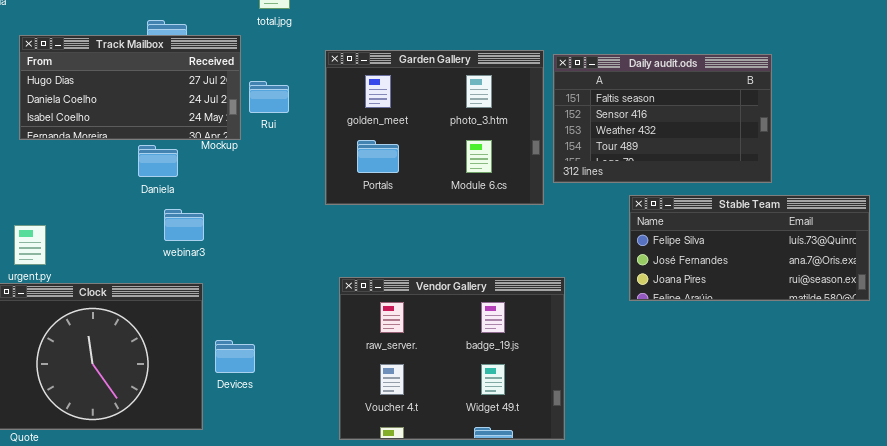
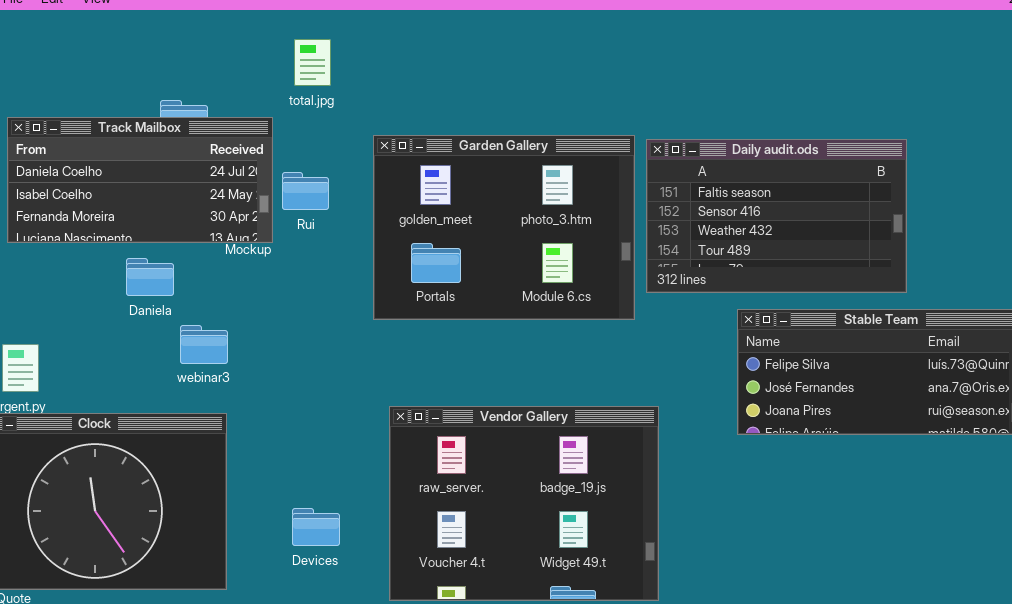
Track Mailbox: [19,35,241,140] -> [7,117,273,243], scrolled down 1 row
Daniela: [138,145,178,177] -> [126,258,174,296], moved
Devices: [215,340,255,373] -> [292,508,340,546], moved

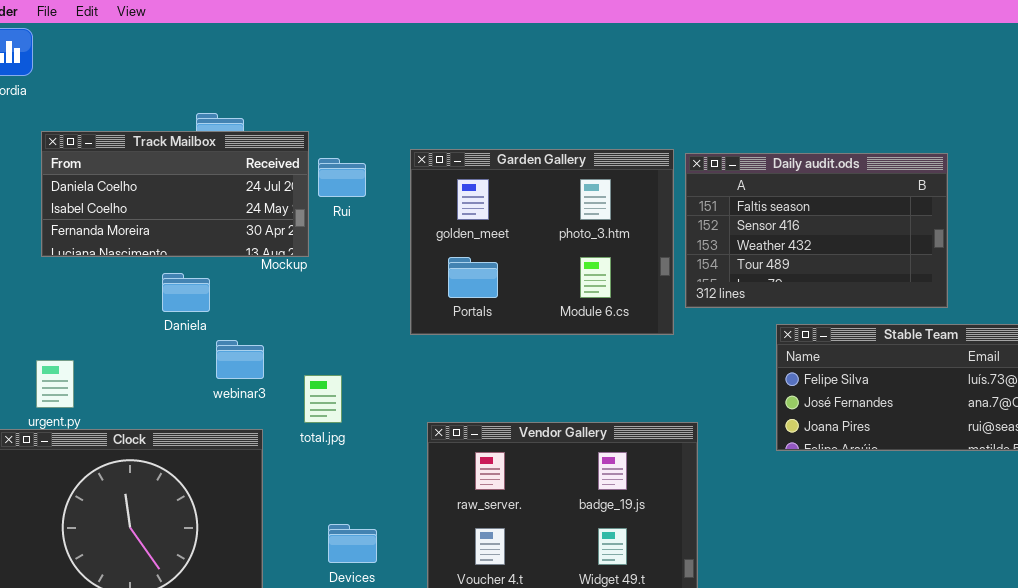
total.jpg: [294,39,331,86] -> [304,375,342,423], moved
Rui: [282,172,329,210] -> [318,158,366,197], moved

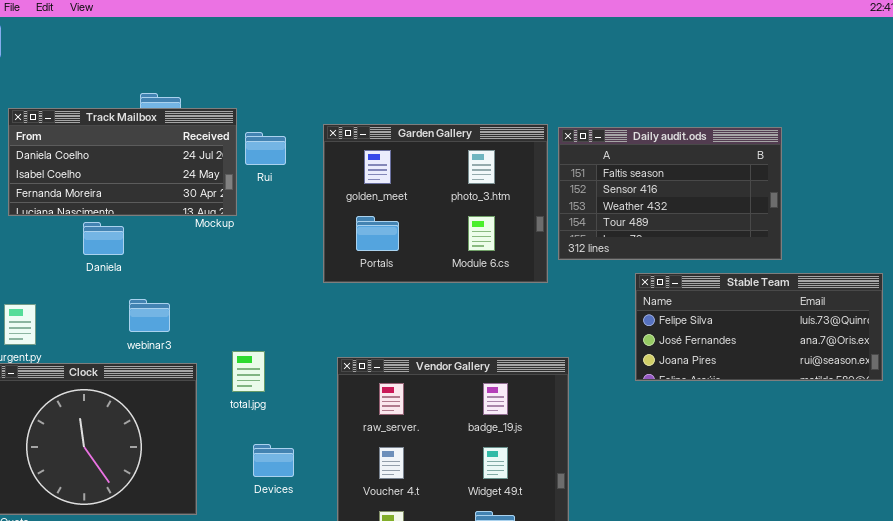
Daniela: [162,273,210,312] -> [83,222,124,255], moved
webinar3: [216,340,264,379] -> [129,299,170,332], moved
total.jpg: [304,375,342,423] -> [232,351,265,392], moved

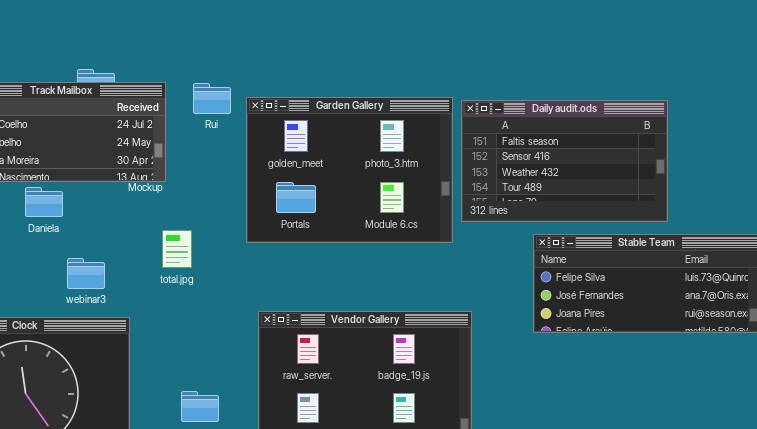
Rui: [245,132,286,165] -> [193,83,231,114], moved
total.jpg: [232,351,265,392] -> [162,230,192,268], moved

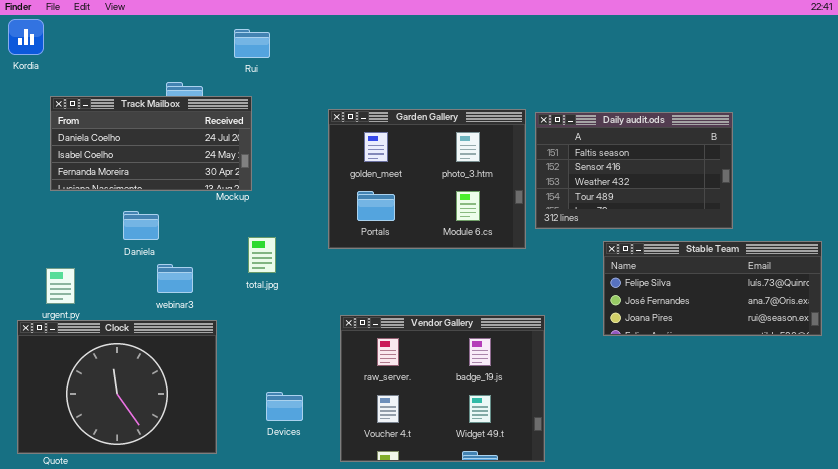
Rui: [193,83,231,114] -> [234,29,270,58], moved
Daniela: [25,187,63,217] -> [123,211,159,240], moved

